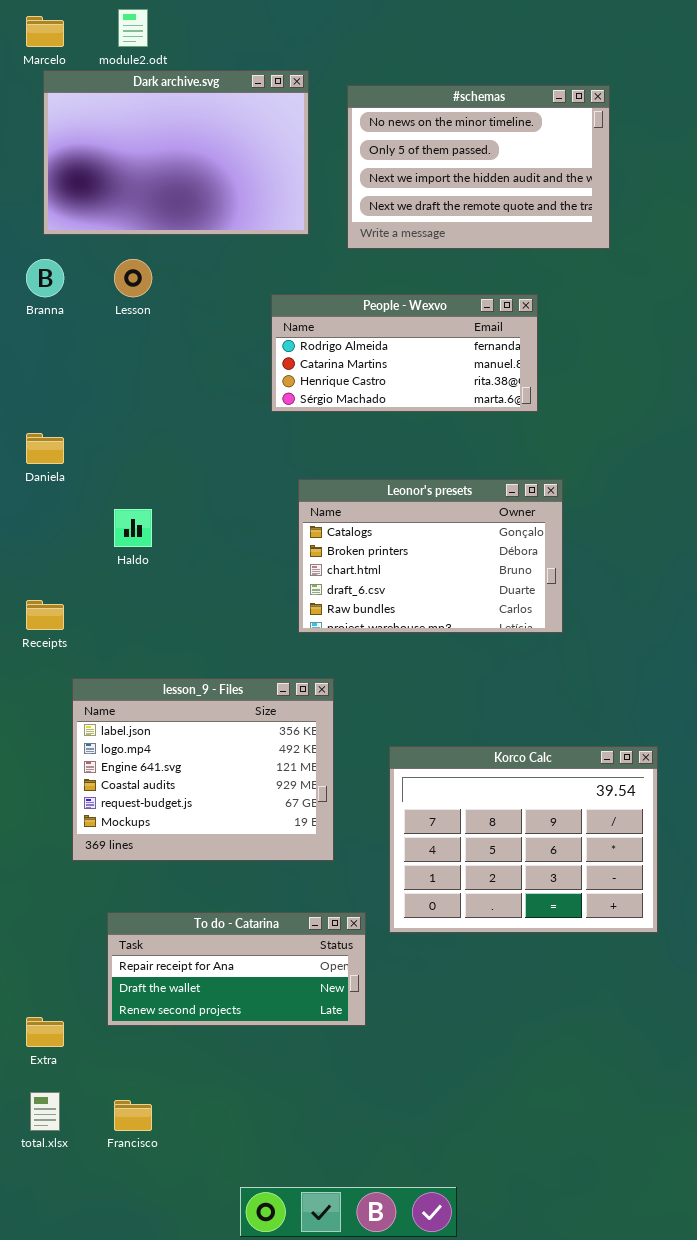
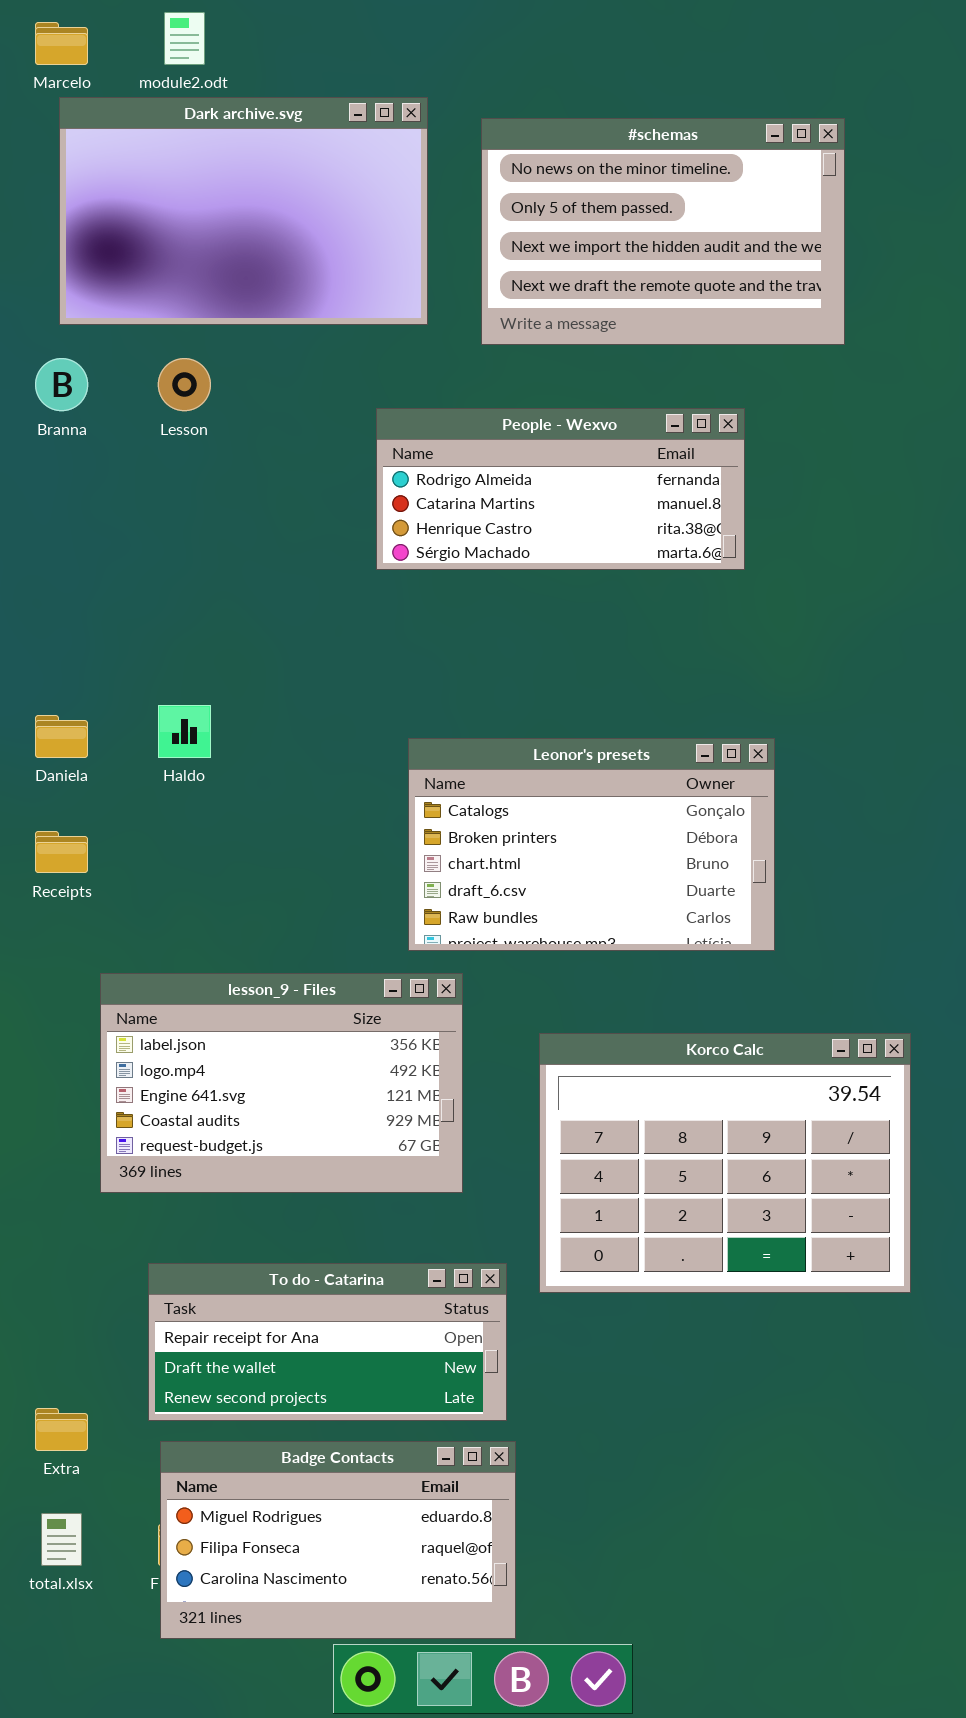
Daniela: [26,433,64,464] -> [35,715,88,758], moved
Leonor's presets: [298,479,563,633] -> [408,738,775,951], moved
lesson_9 - Files: [72,678,334,861] -> [100,973,463,1193], resized
Badge Contacts: none -> [160,1441,516,1639], opened

